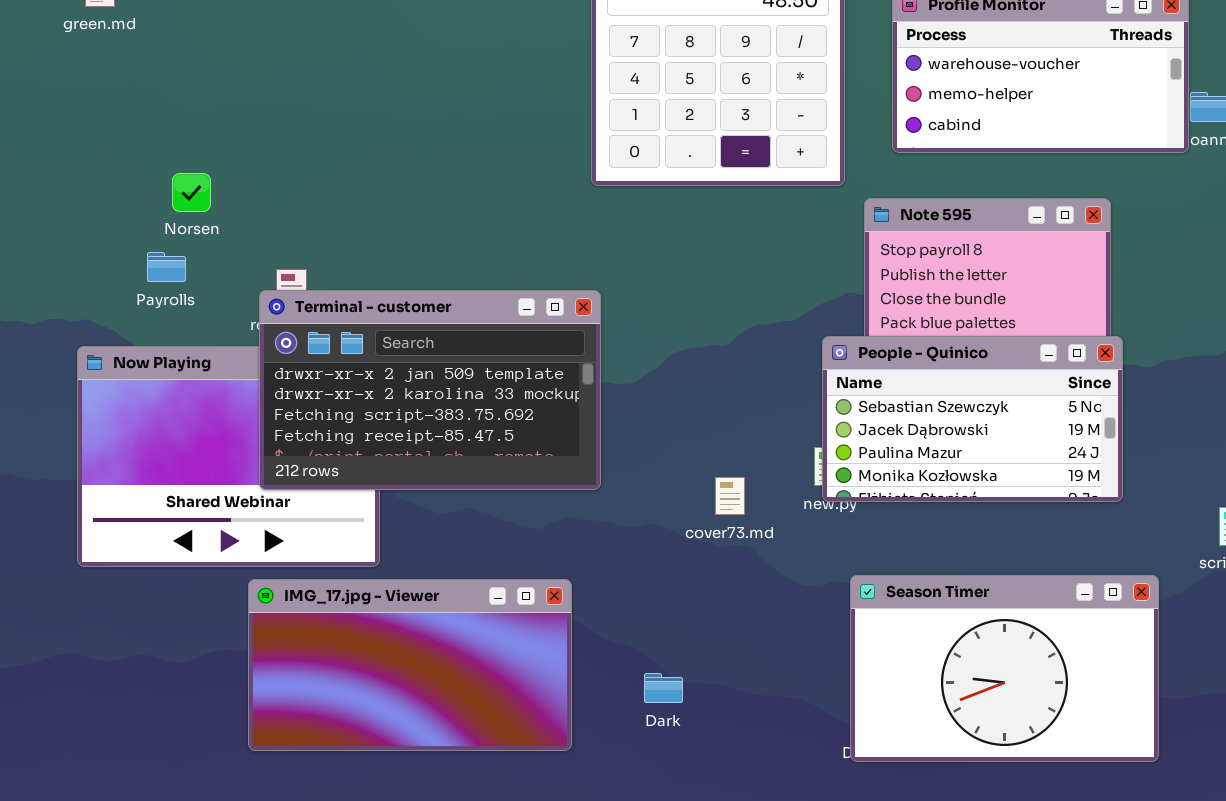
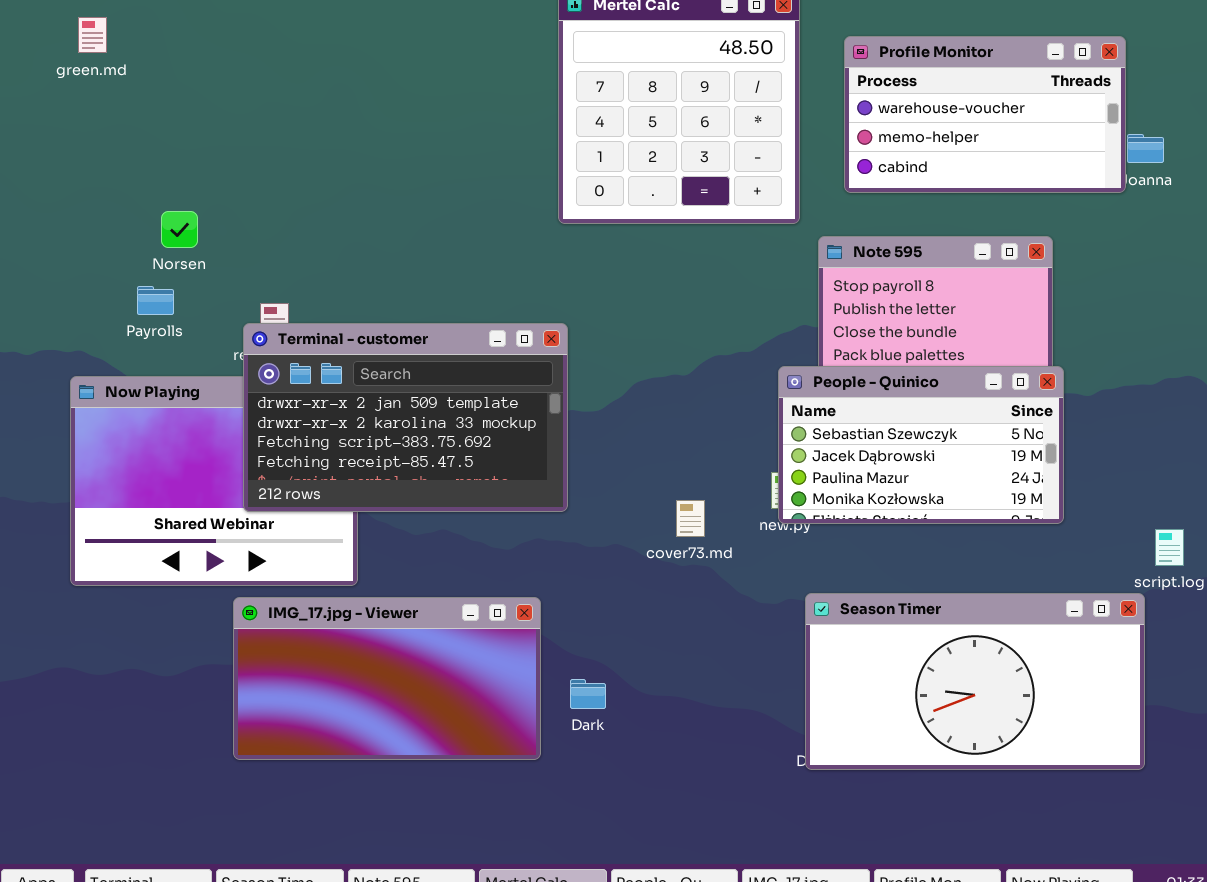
Season Timer: [850,575,1159,762] -> [805,593,1145,770], resized
Dark: [644,673,683,703] -> [570,679,606,709], moved

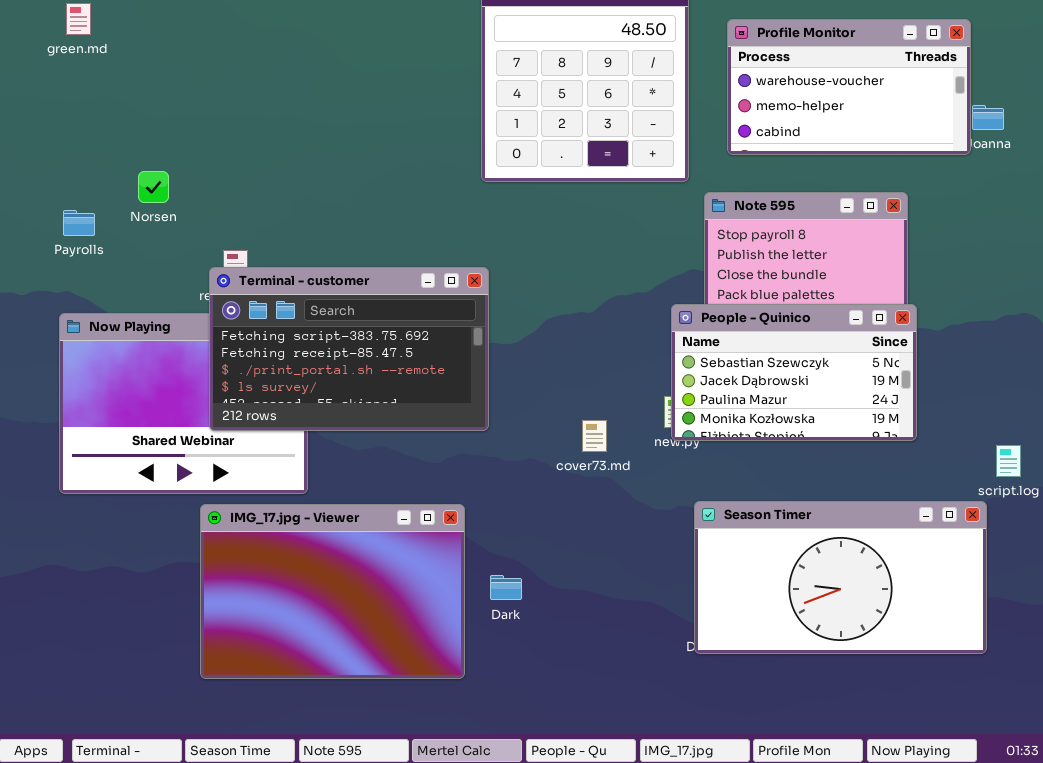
Payrolls: [137,286,174,315] -> [63,210,95,236], moved
Terminal - customer: [243,323,568,512] -> [209,267,489,431], scrolled down 2 rows
IMG_17.jpg - Viewer: [233,597,541,760] -> [200,504,465,679], resized

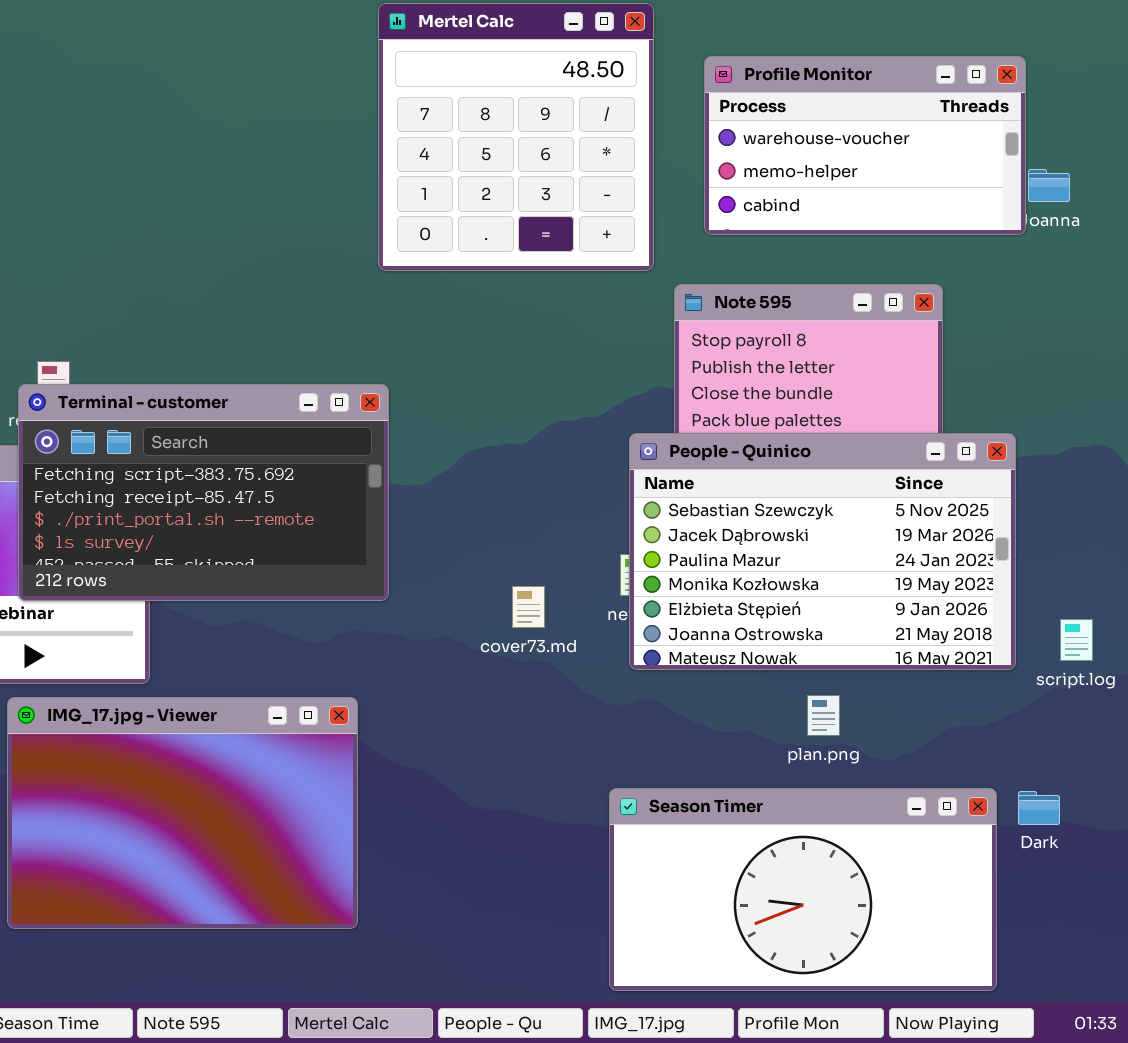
People - Quinico: [671,304,917,441] -> [629,433,1016,670], resized
Season Timer: [694,501,987,654] -> [609,788,997,991], moved
Dark: [490,575,522,600] -> [1018,791,1060,825], moved

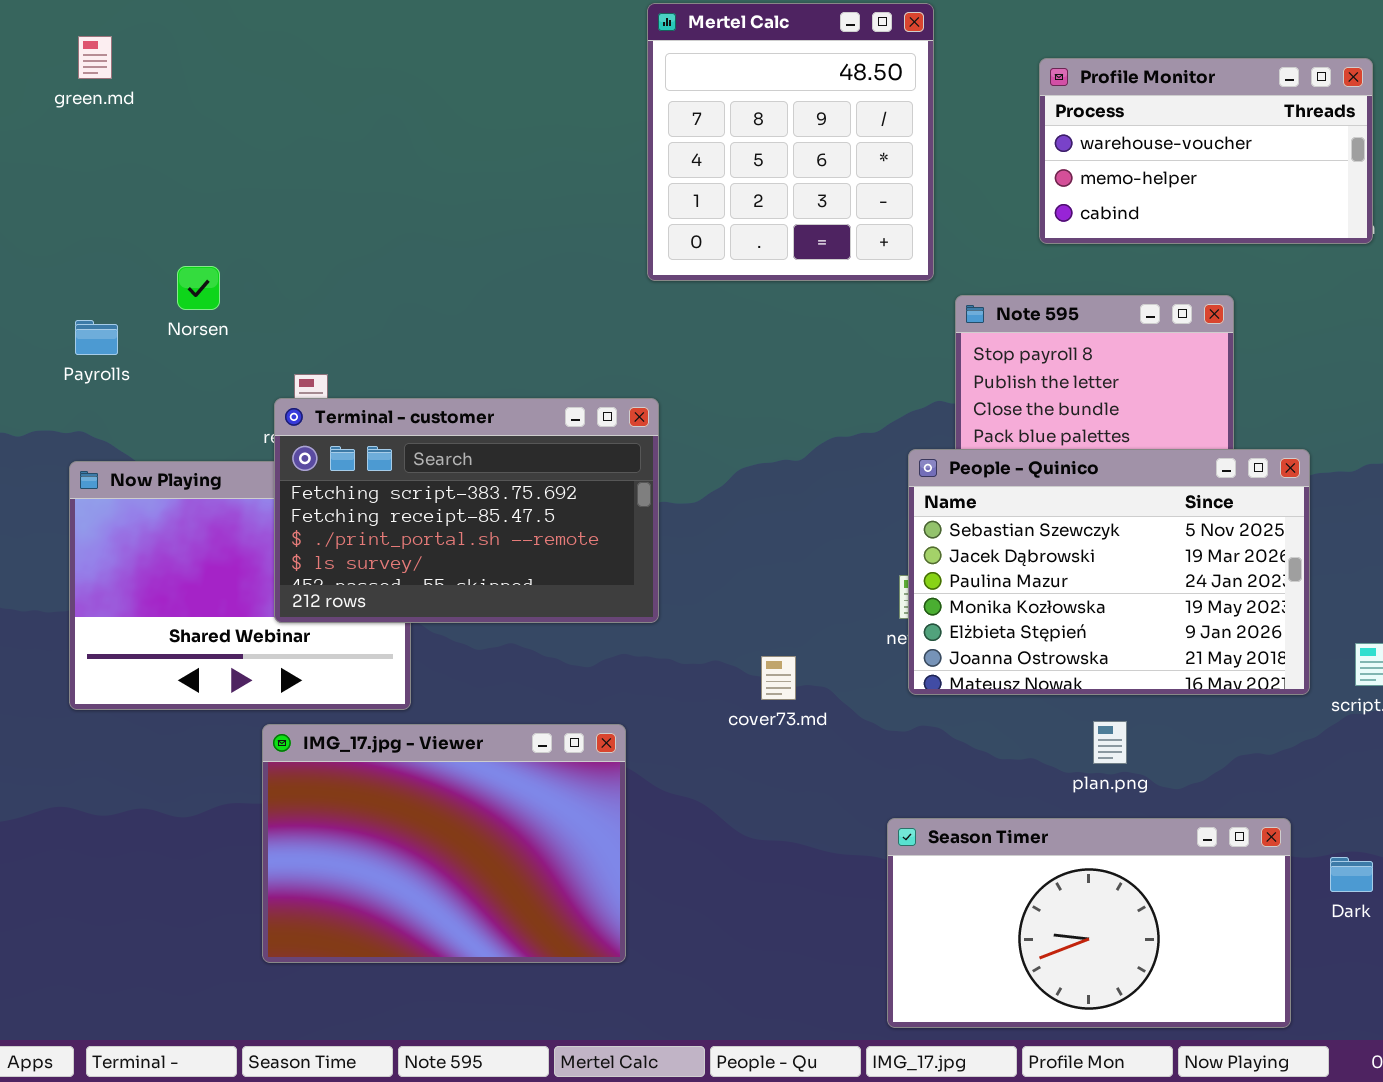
Profile Monitor: [704,56,1026,235] -> [1039,58,1373,244], moved
cover73.md: [512,586,545,628] -> [761,656,796,700], moved
Dark: [1018,791,1060,825] -> [1330,857,1373,892], moved

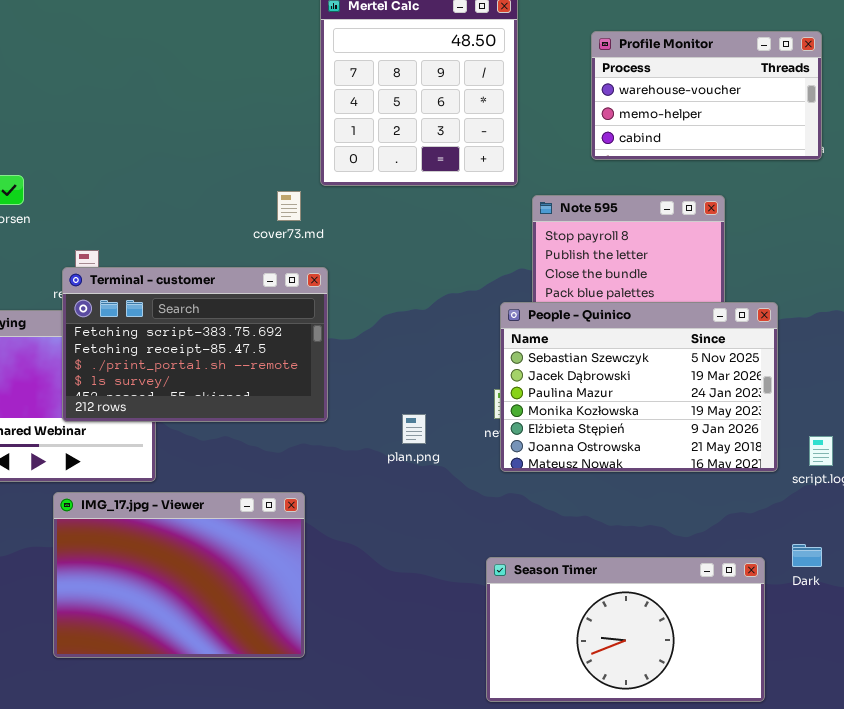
cover73.md: [761,656,796,700] -> [277,191,301,221], moved
plan.png: [1093,721,1127,764] -> [402,414,426,444], moved
Dark: [1330,857,1373,892] -> [792,544,822,567], moved

